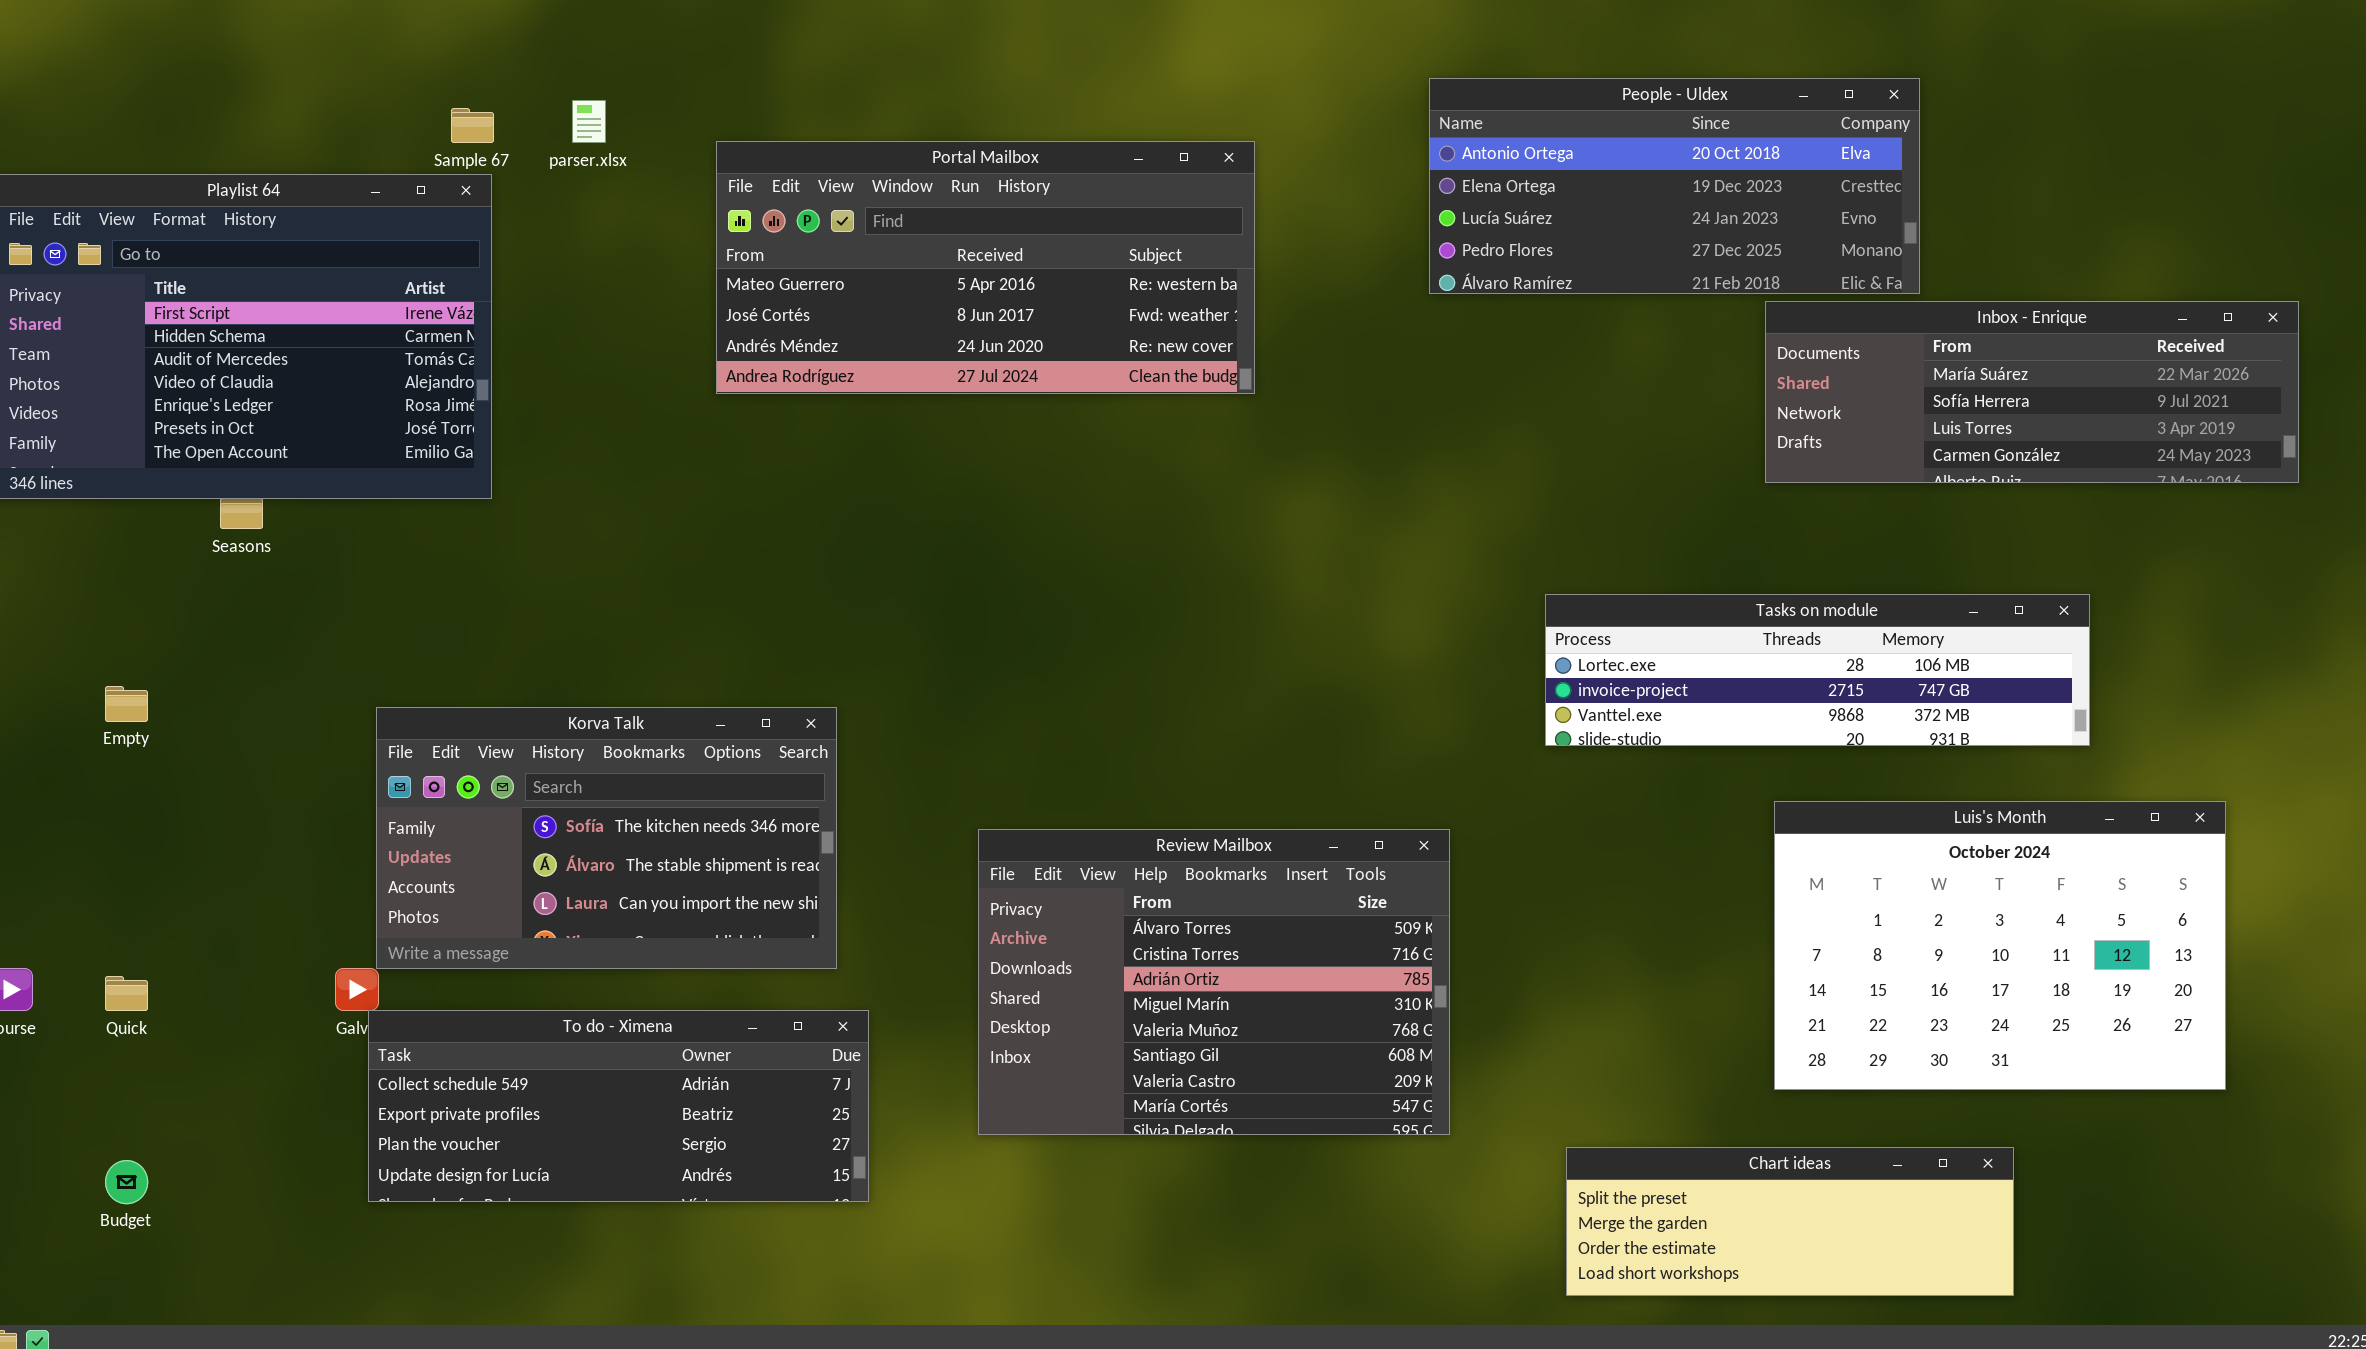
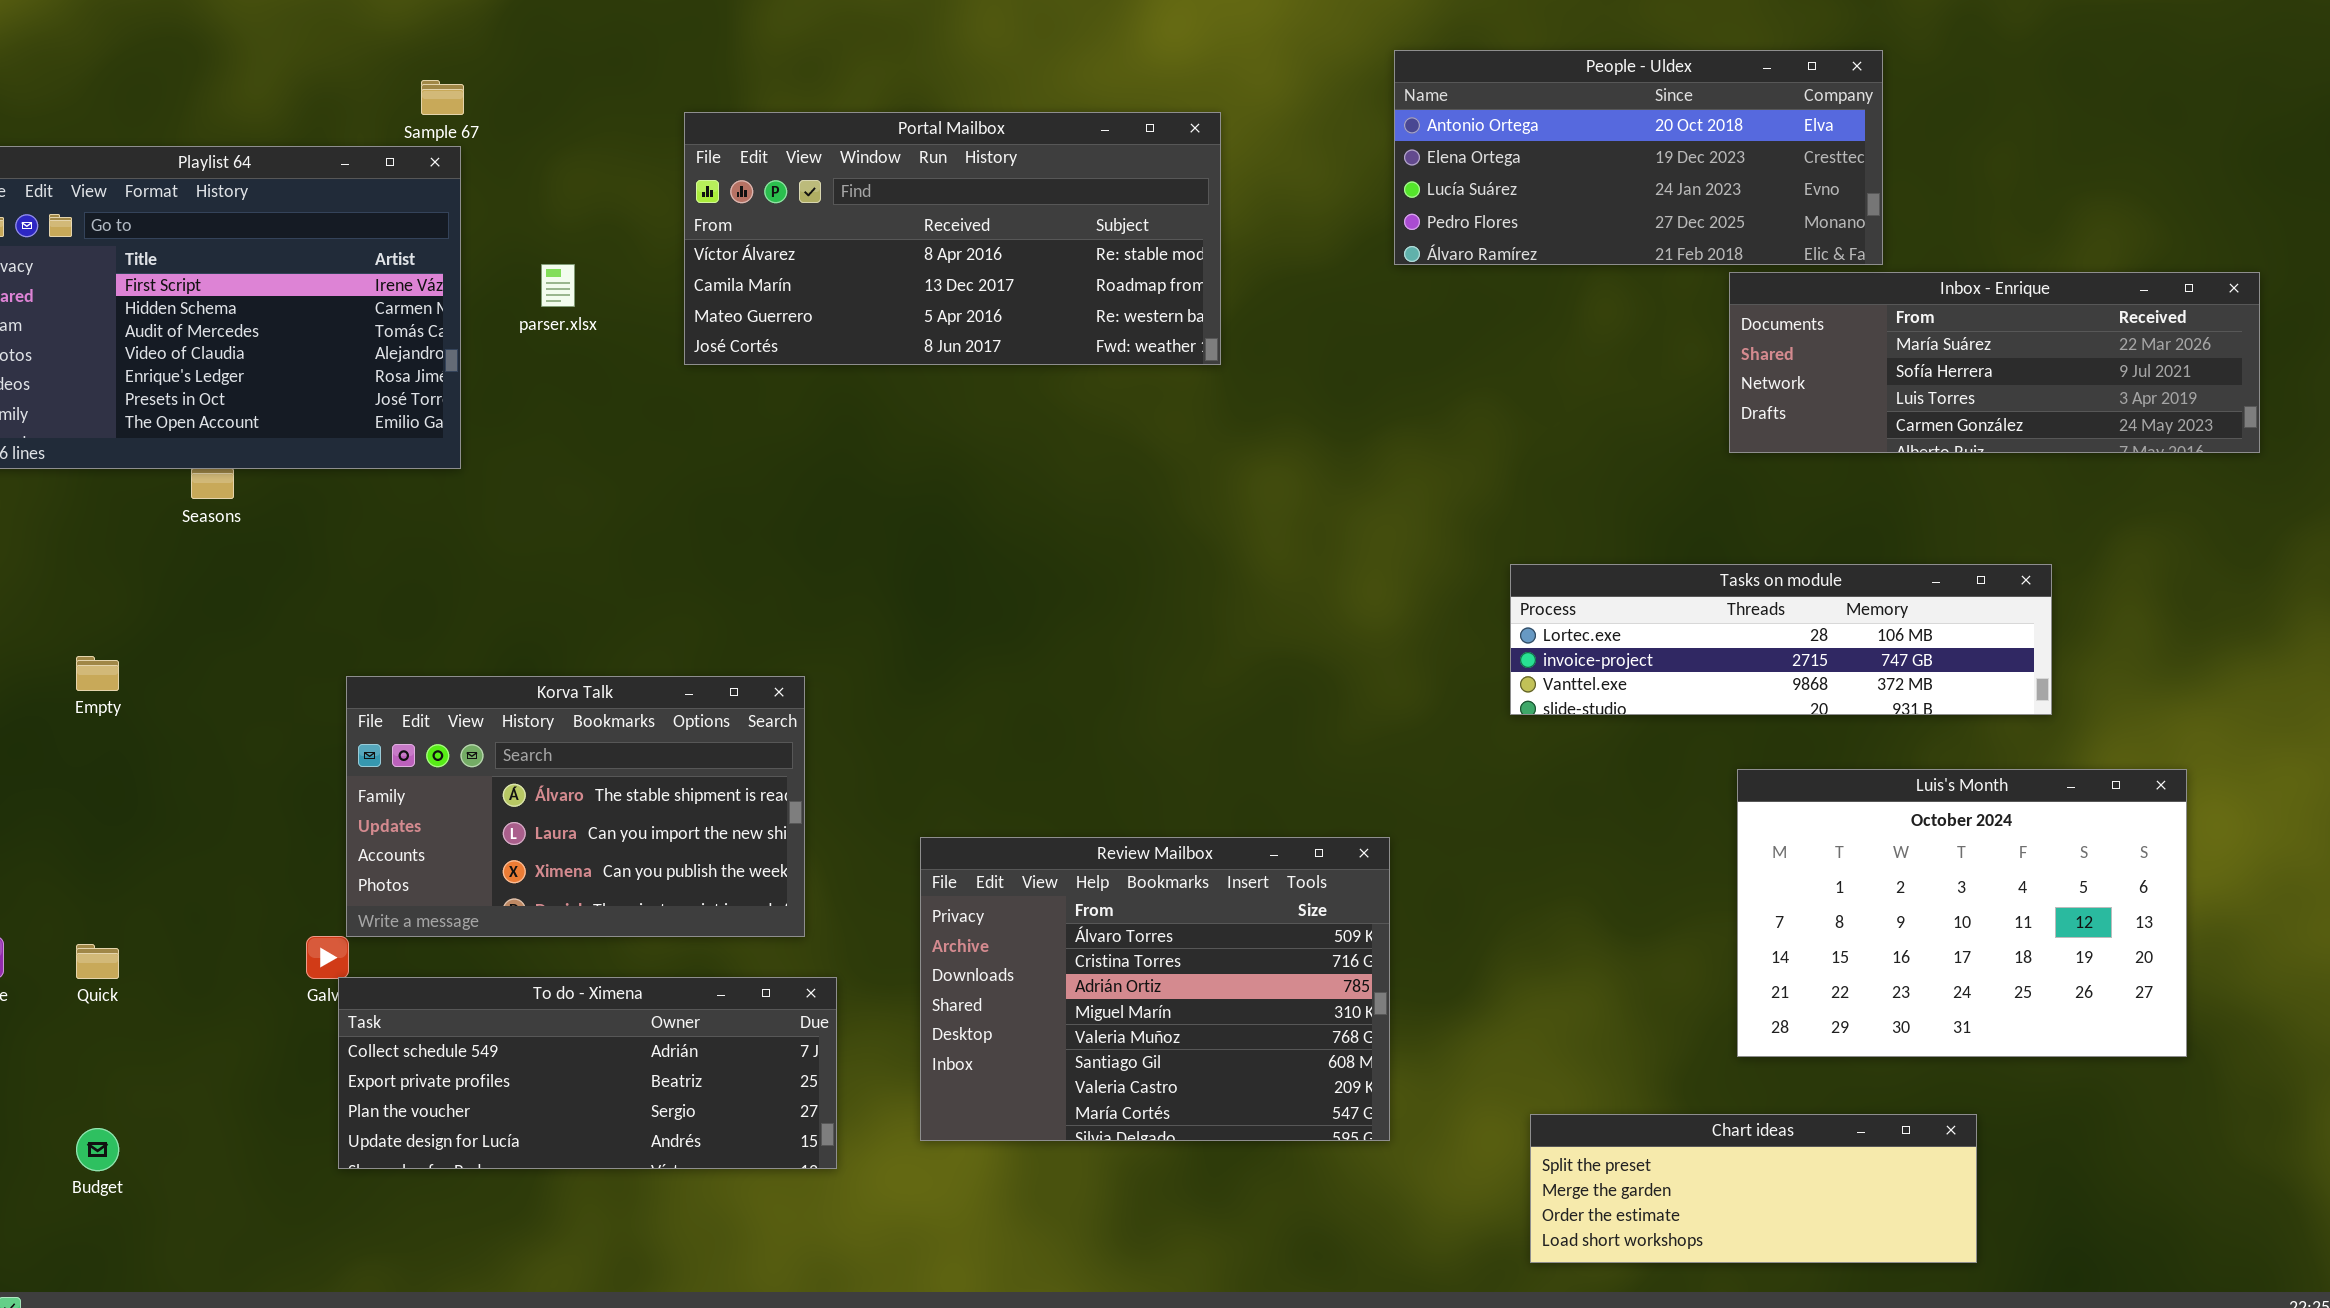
parser.xlsx: [572,100,606,143] -> [541,264,575,307], moved
Portal Mailbox: [716,141,1255,394] -> [684,112,1221,365], scrolled up 2 rows
Korva Talk: [376,707,837,969] -> [346,676,805,937], scrolled down 1 row
Review Mailbox: [978,829,1450,1135] -> [920,837,1390,1141], moved

